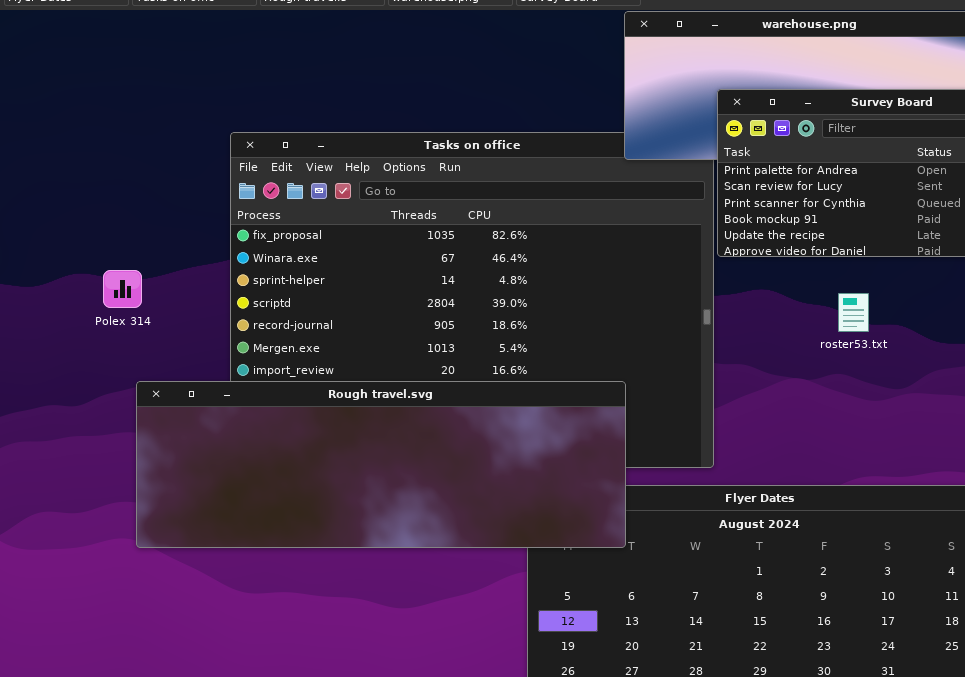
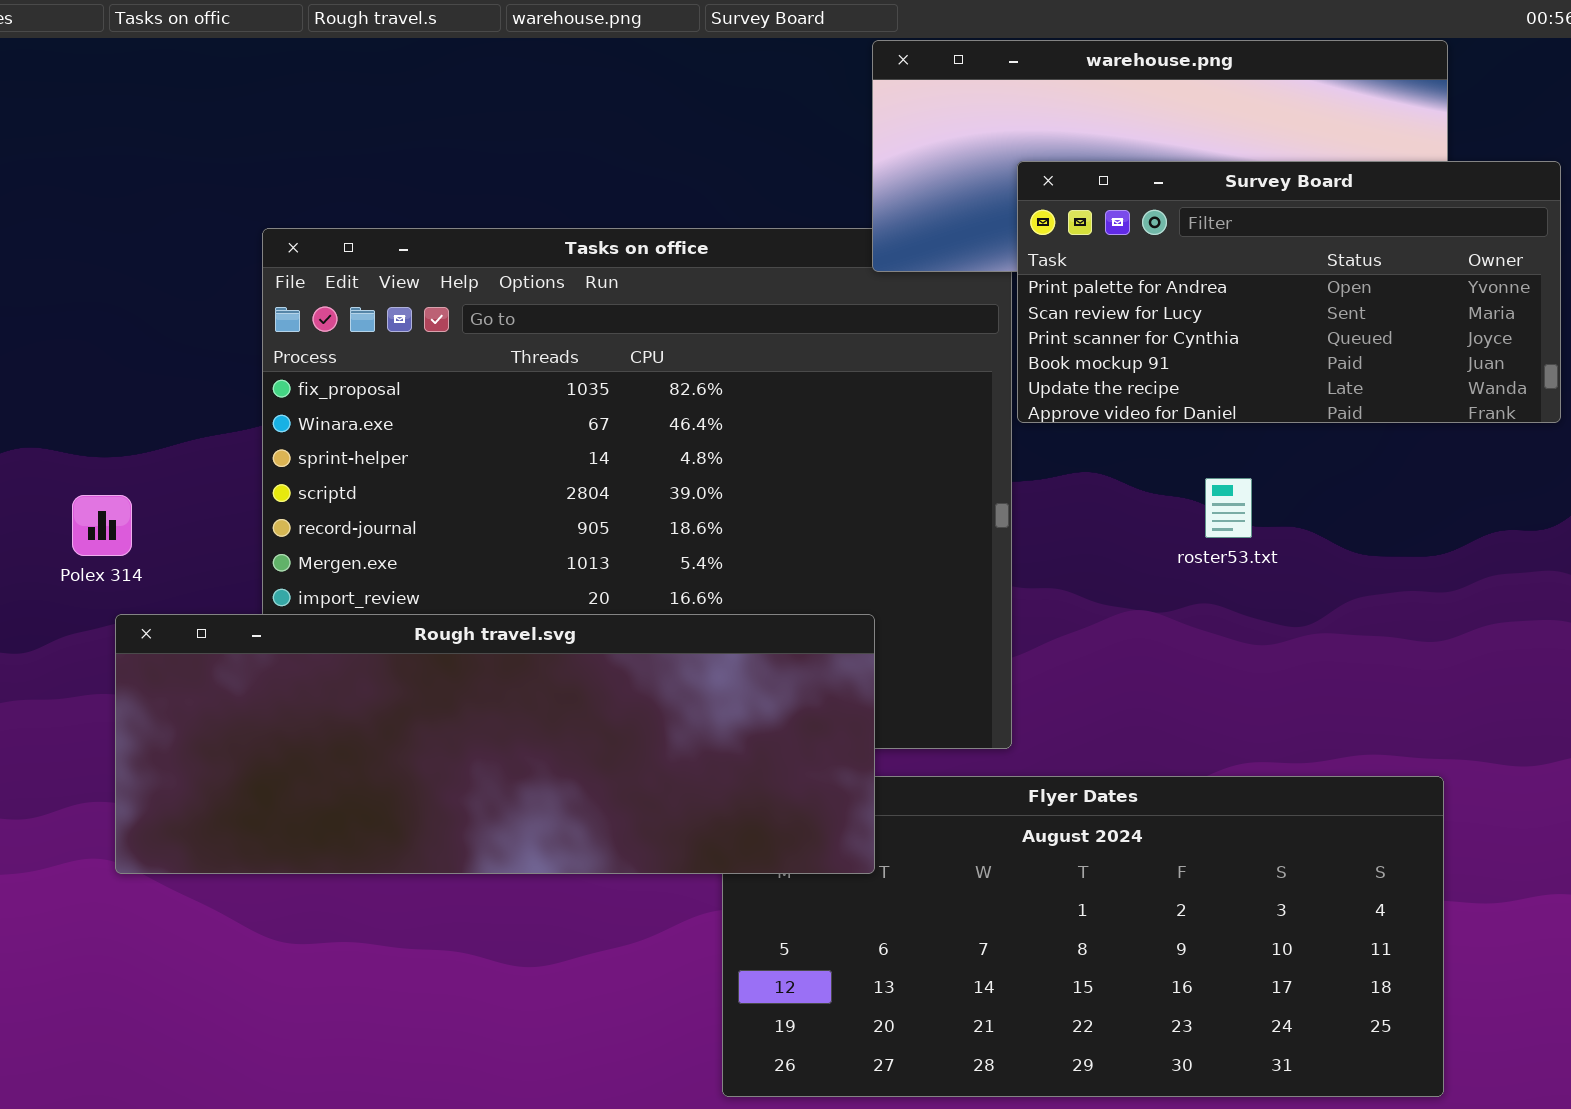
Polex 314: [103,270,142,308] -> [72,495,132,556], moved

